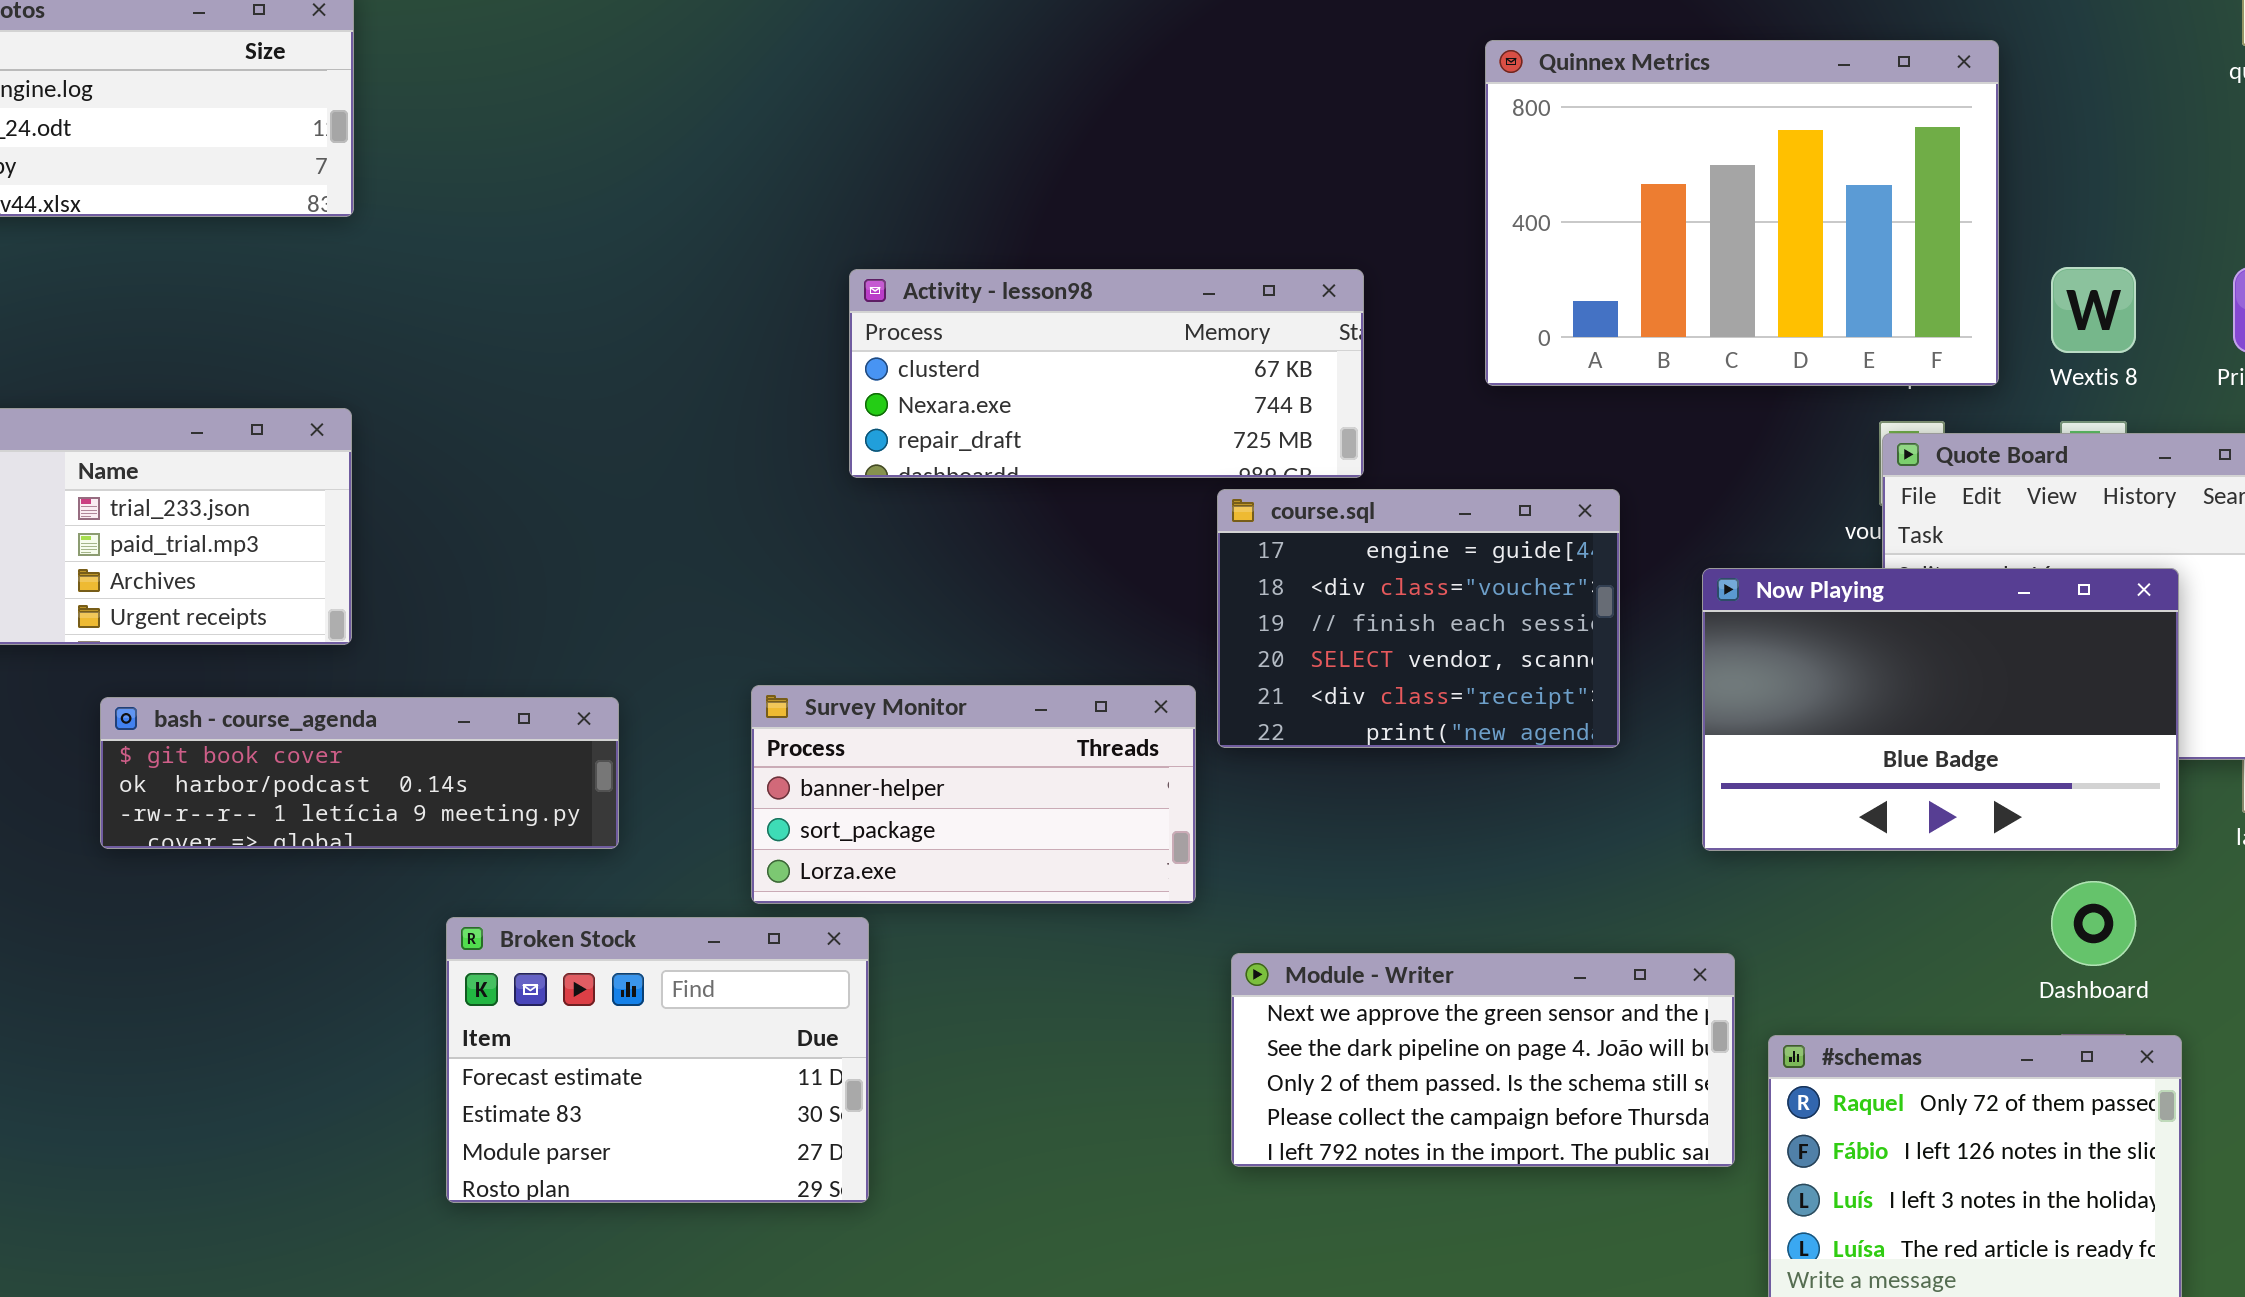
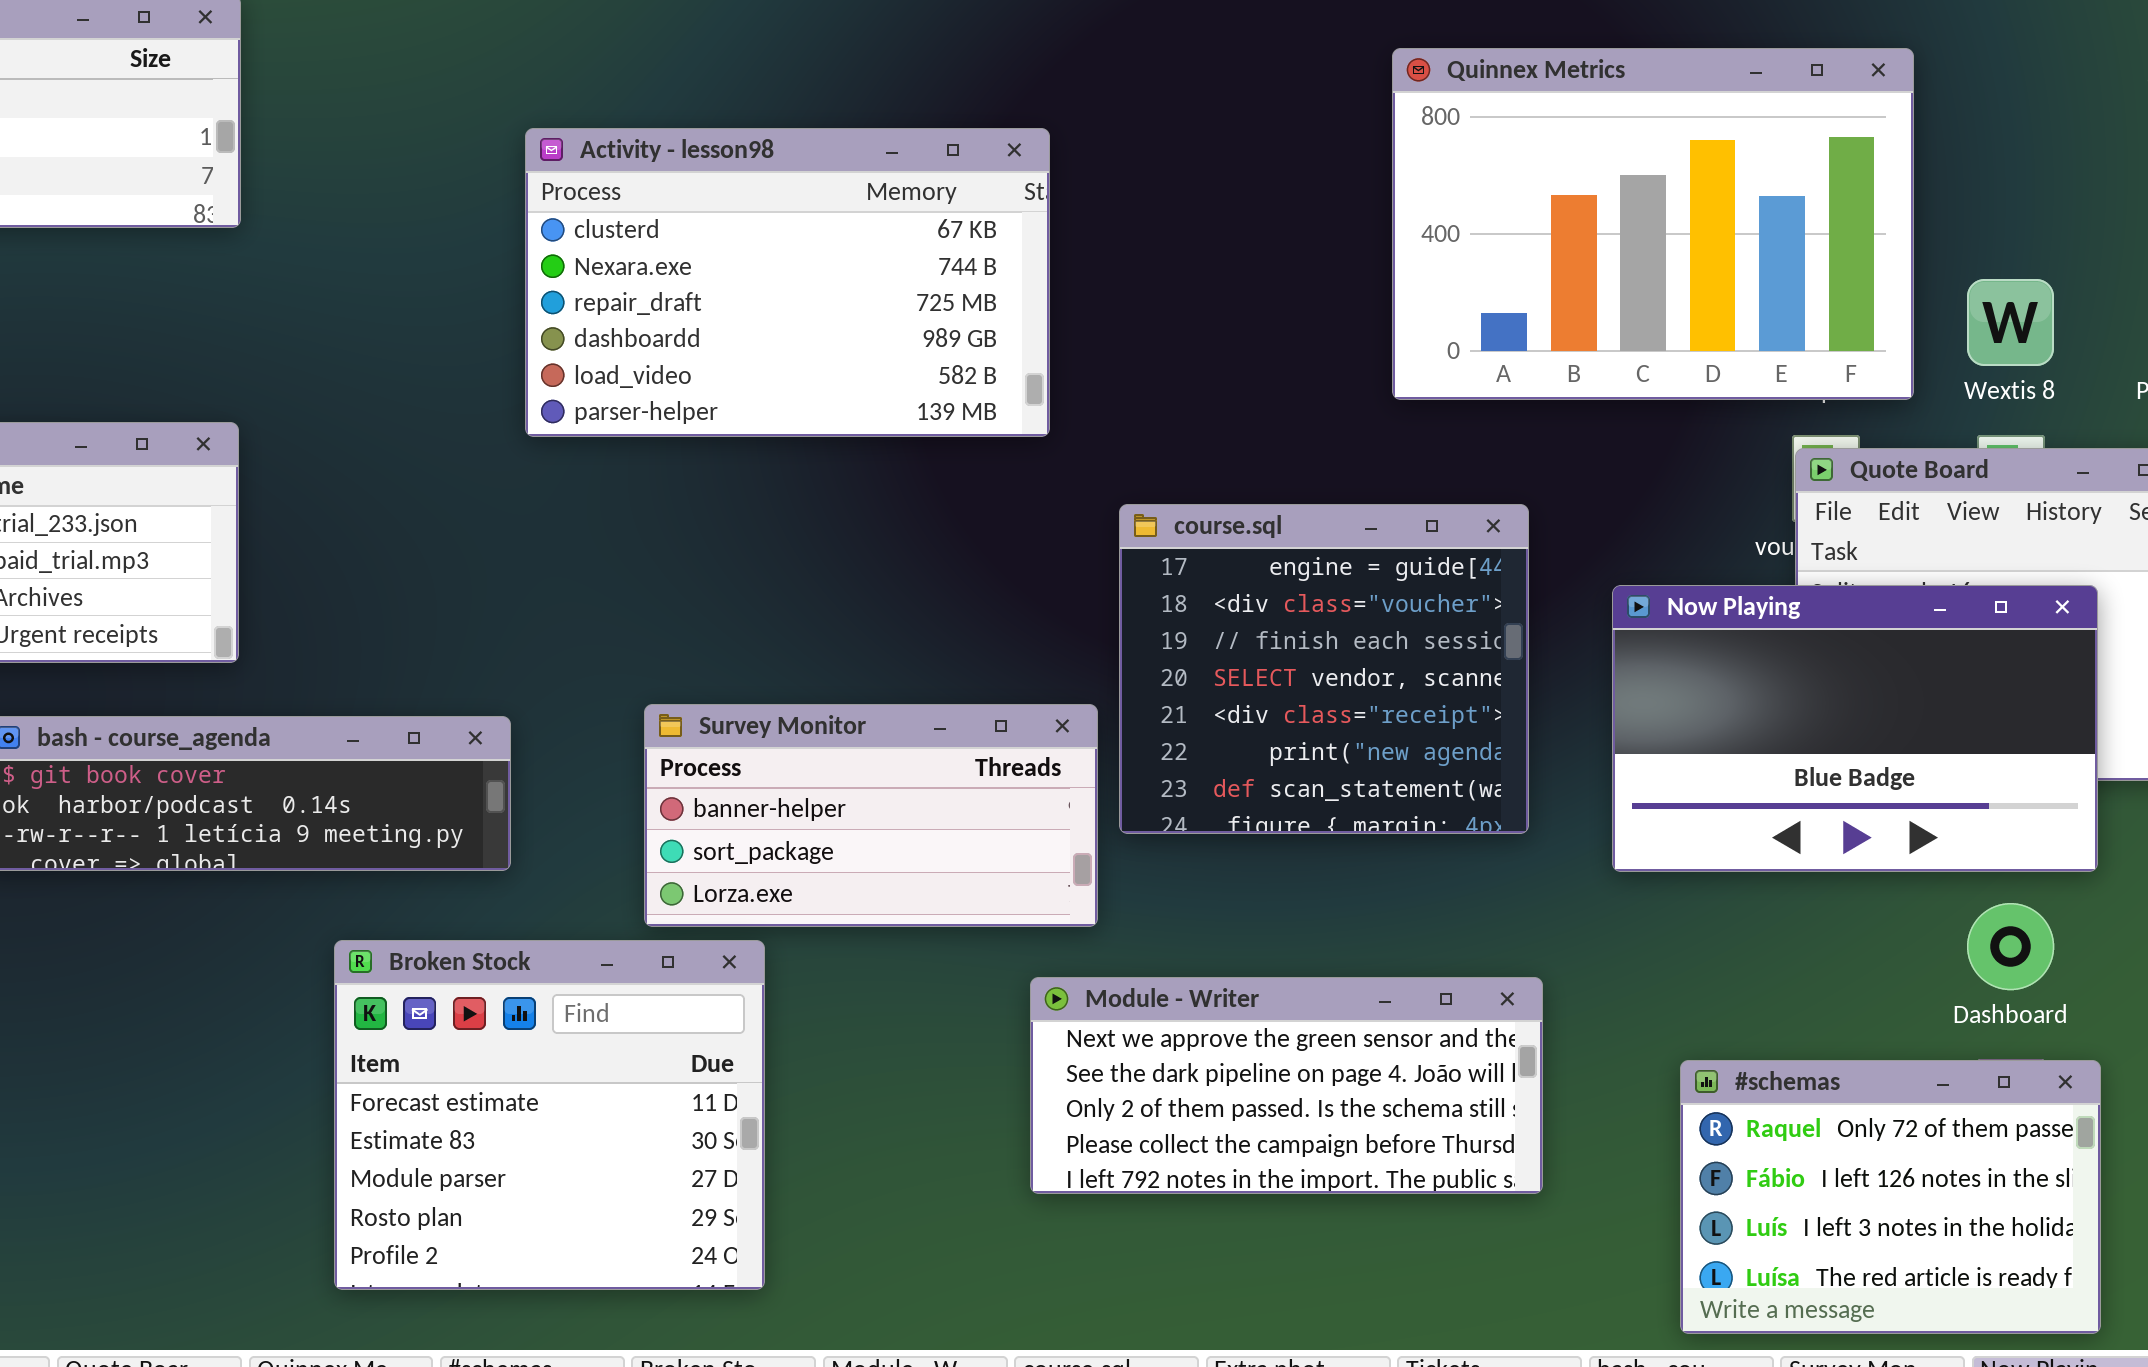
Activity - lesson98: [849,269,1364,478] -> [525,128,1050,437], moved, resized
course.sql: [1217,489,1620,748] -> [1119,504,1529,834], resized
Broken Stock: [446,917,869,1203] -> [334,940,765,1290], resized
Module - Writer: [1231,953,1735,1167] -> [1030,977,1543,1194], moved

